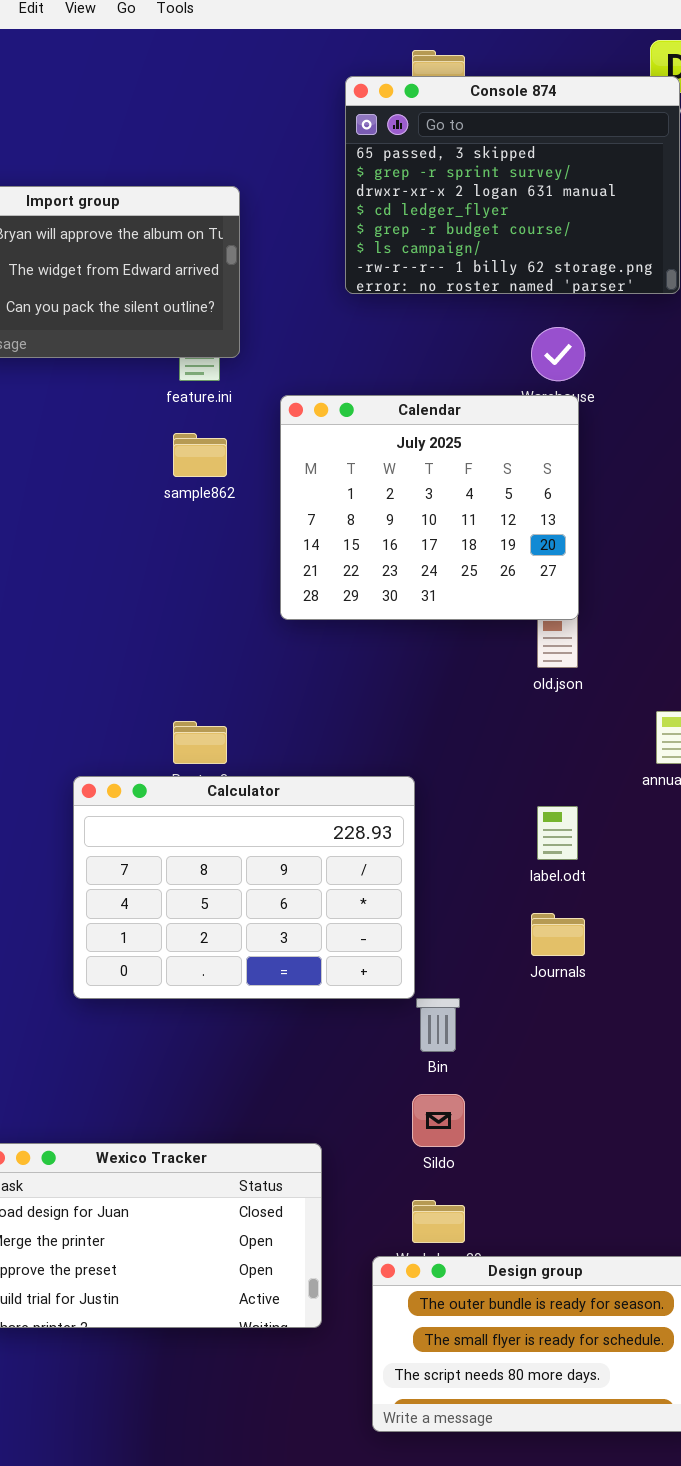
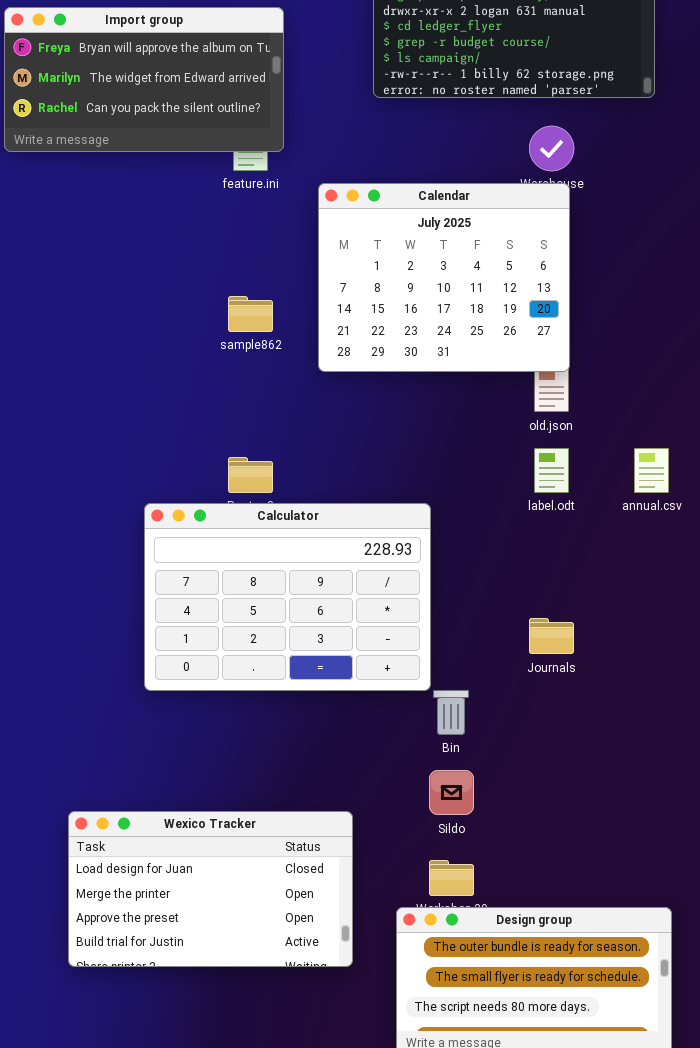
sample862: [173,433,227,477] -> [228,296,273,332], moved
label.odt: [537,806,578,860] -> [534,448,569,493], moved

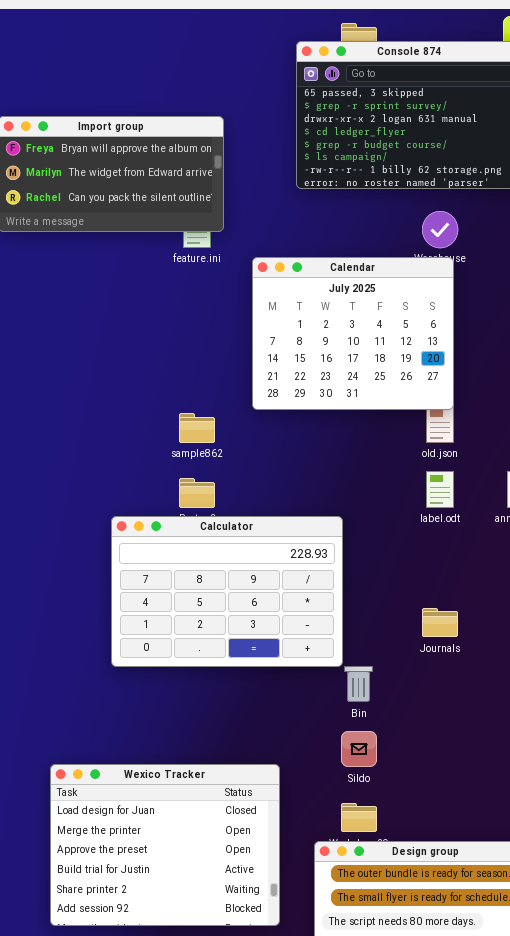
sample862: [228,296,273,332] -> [179,413,215,443], moved
Wexico Tracker: [68,811,353,967] -> [50,764,280,926], resized

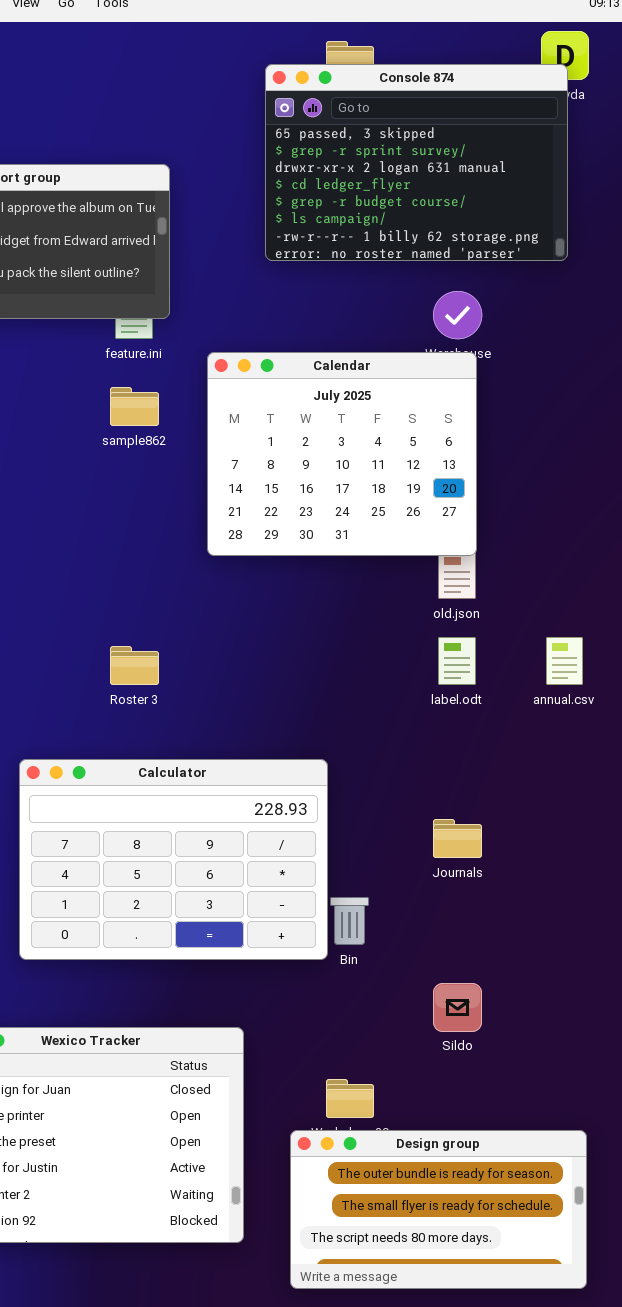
sample862: [179,413,215,443] -> [110,387,159,426], moved
Calculator: [111,516,343,667] -> [19,759,328,960], moved
Sildo: [341,731,377,767] -> [433,983,482,1032], moved

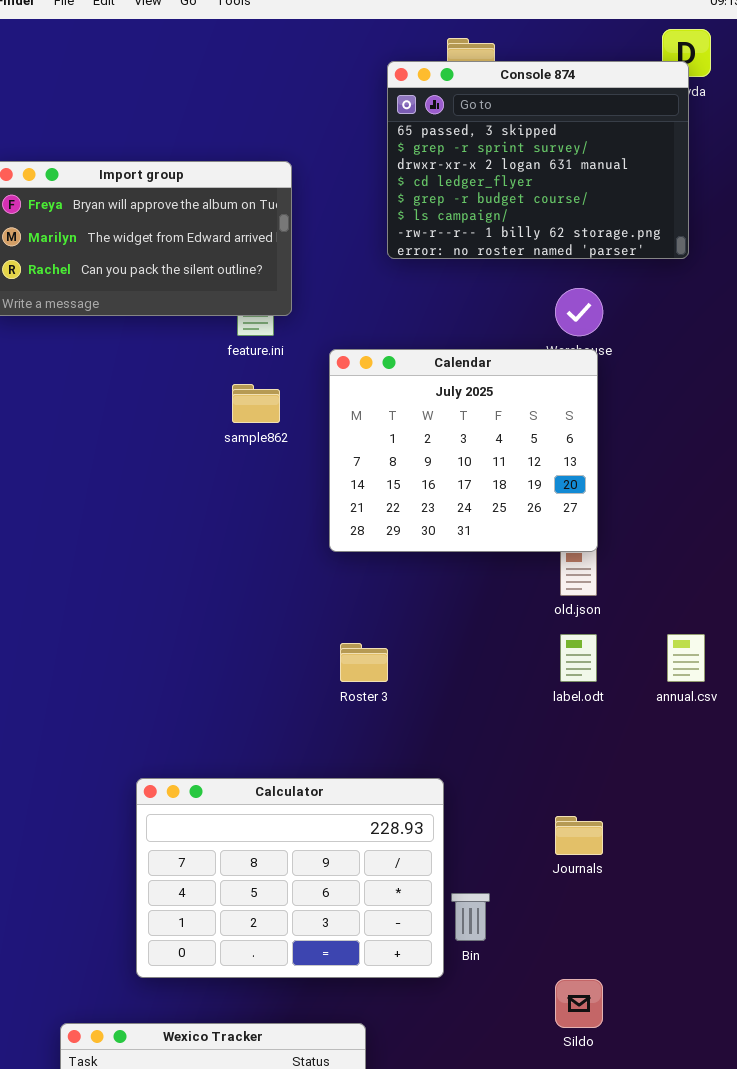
Roster 3: [110,646,159,685] -> [340,643,388,682], moved
Calculator: [19,759,328,960] -> [136,778,444,978], moved

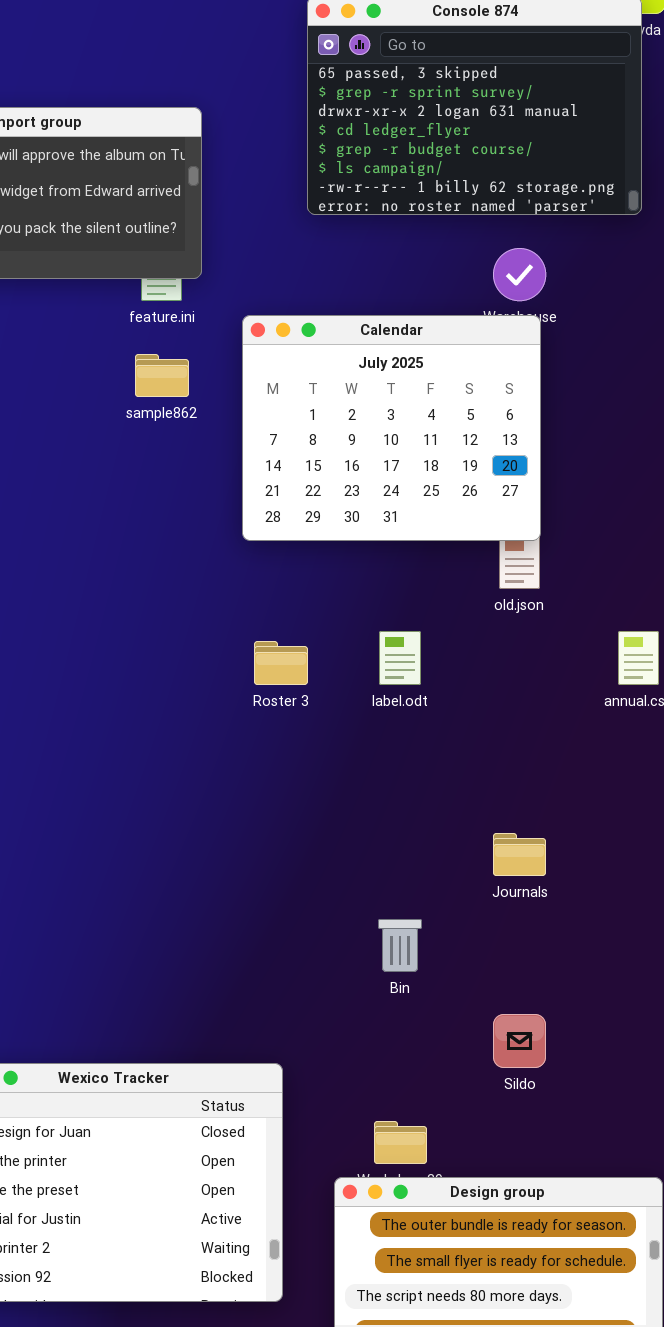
label.odt: [560,634,597,682] -> [379,631,421,685], moved
Calculator: [136,778,444,978] -> none, closed

